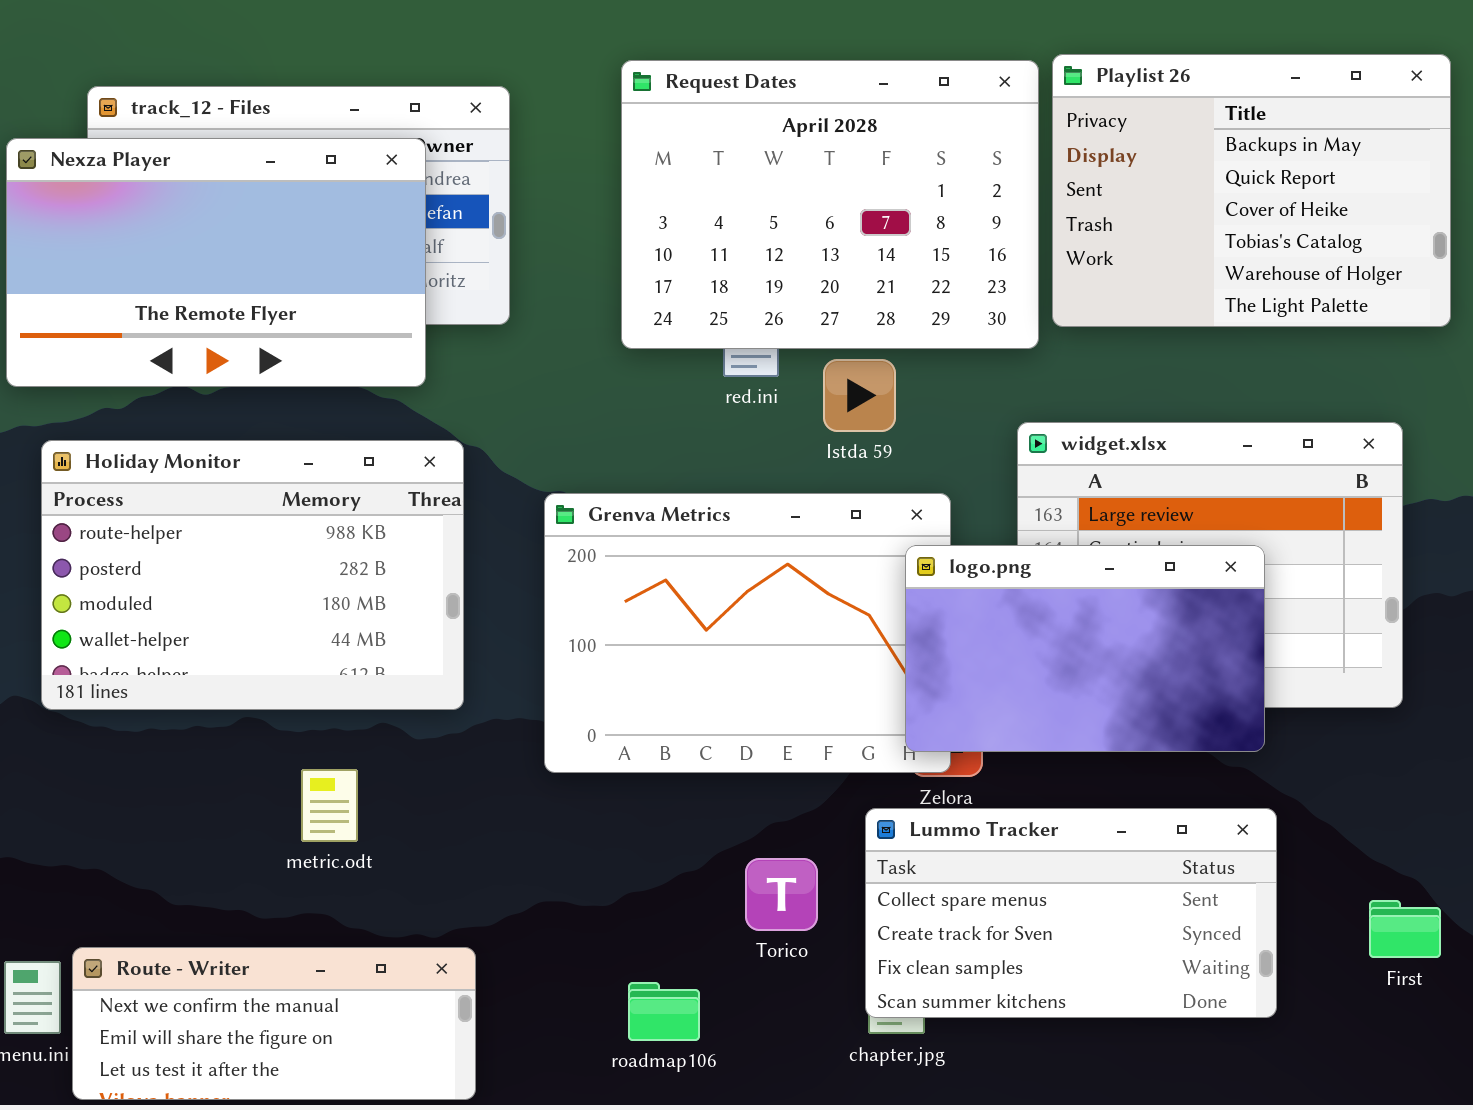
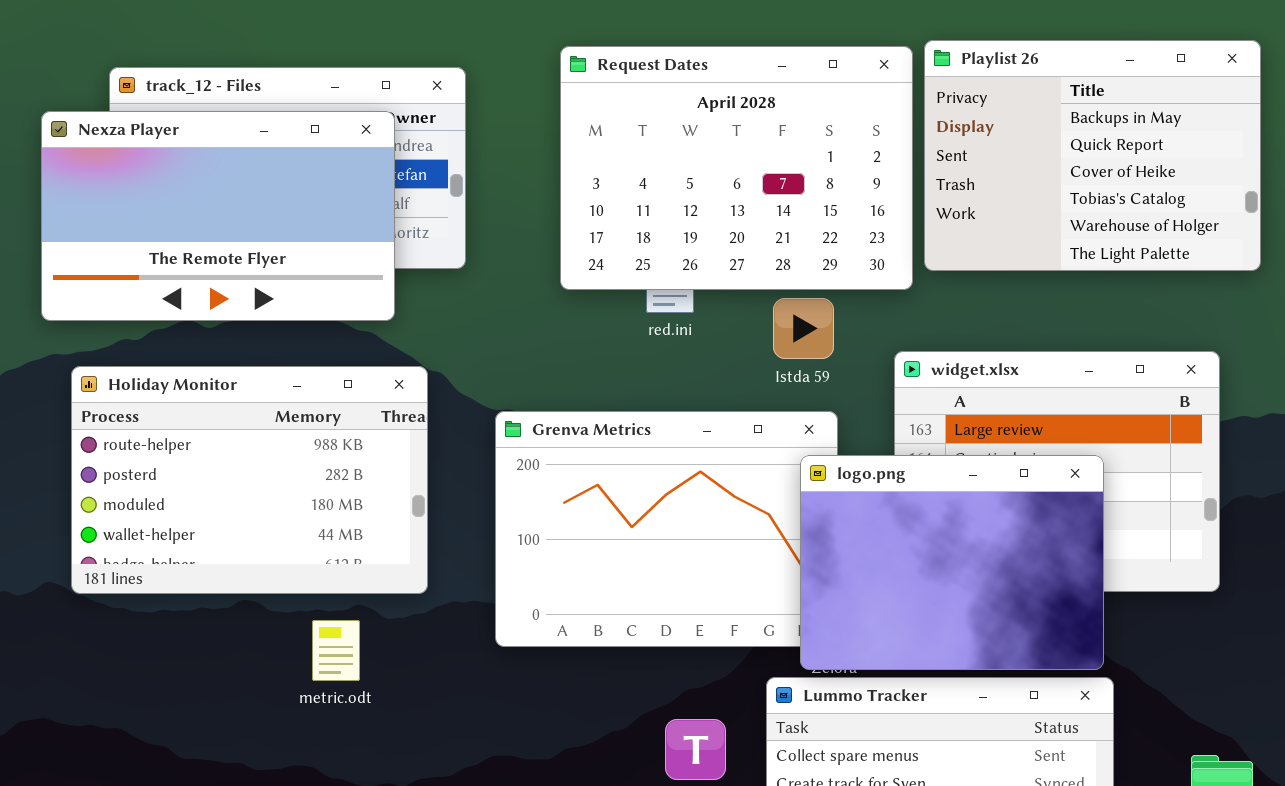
Istda 59: [823,359,896,432] -> [773,298,834,359], moved
logo.png: [905,545,1265,752] -> [800,455,1104,670], resized
metric.odt: [301,769,358,842] -> [312,620,360,681], moved

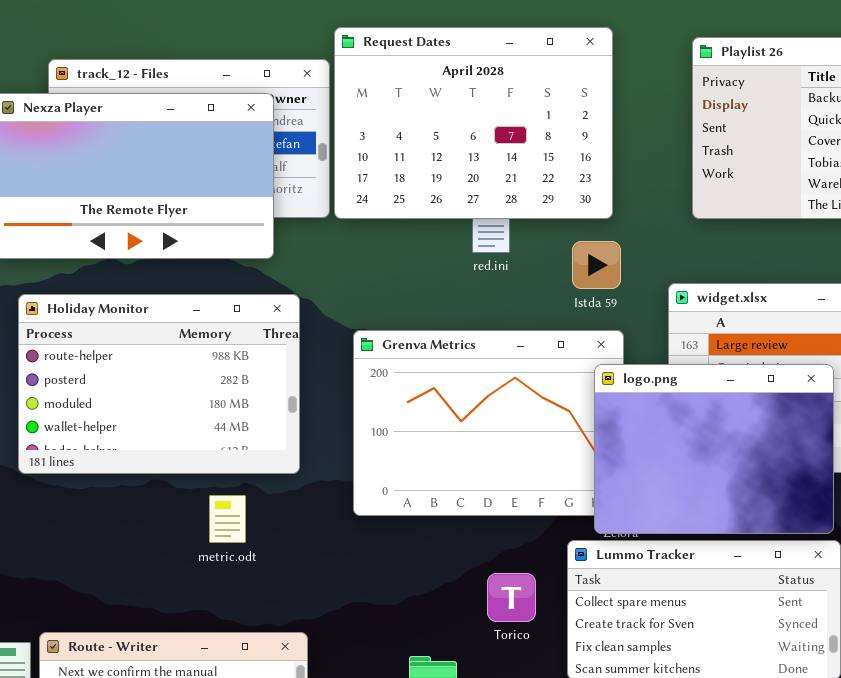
Request Dates: [560,46,913,290] -> [334,27,613,219], moved

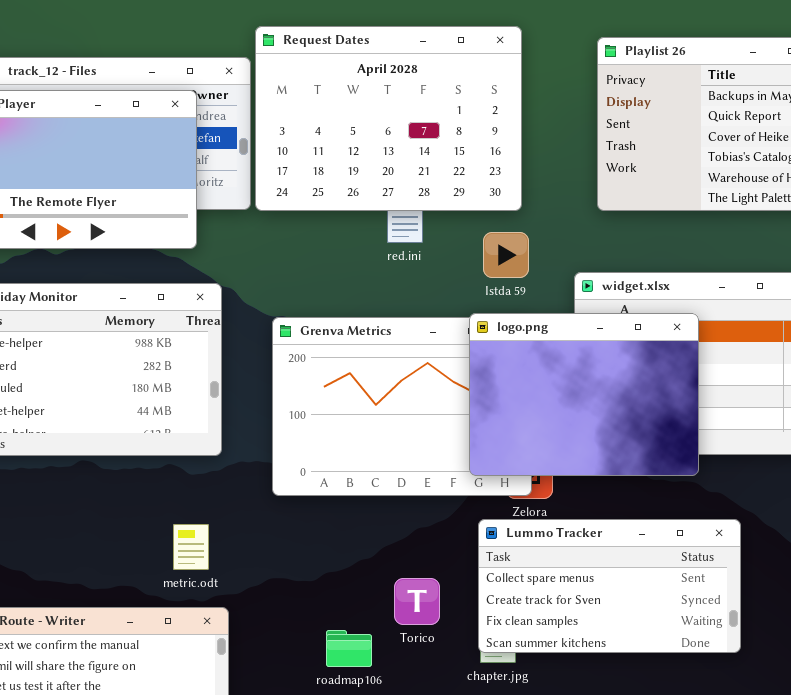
logo.png: [594,364,834,534] -> [469,313,699,476], moved
metric.odt: [209,495,246,543] -> [173,524,209,570], moved
Torico: [487,573,536,622] -> [394,578,440,625], moved

